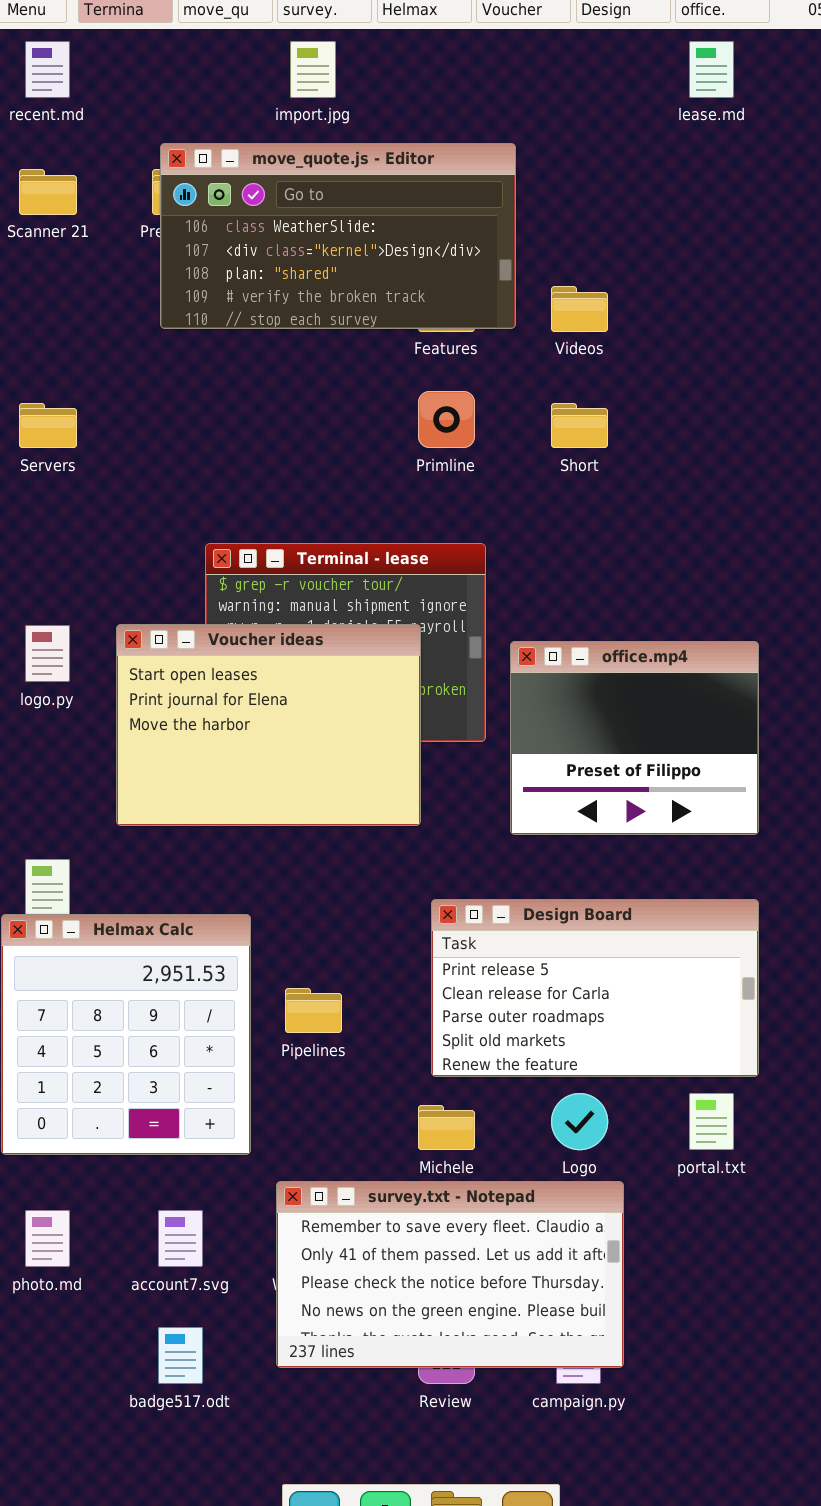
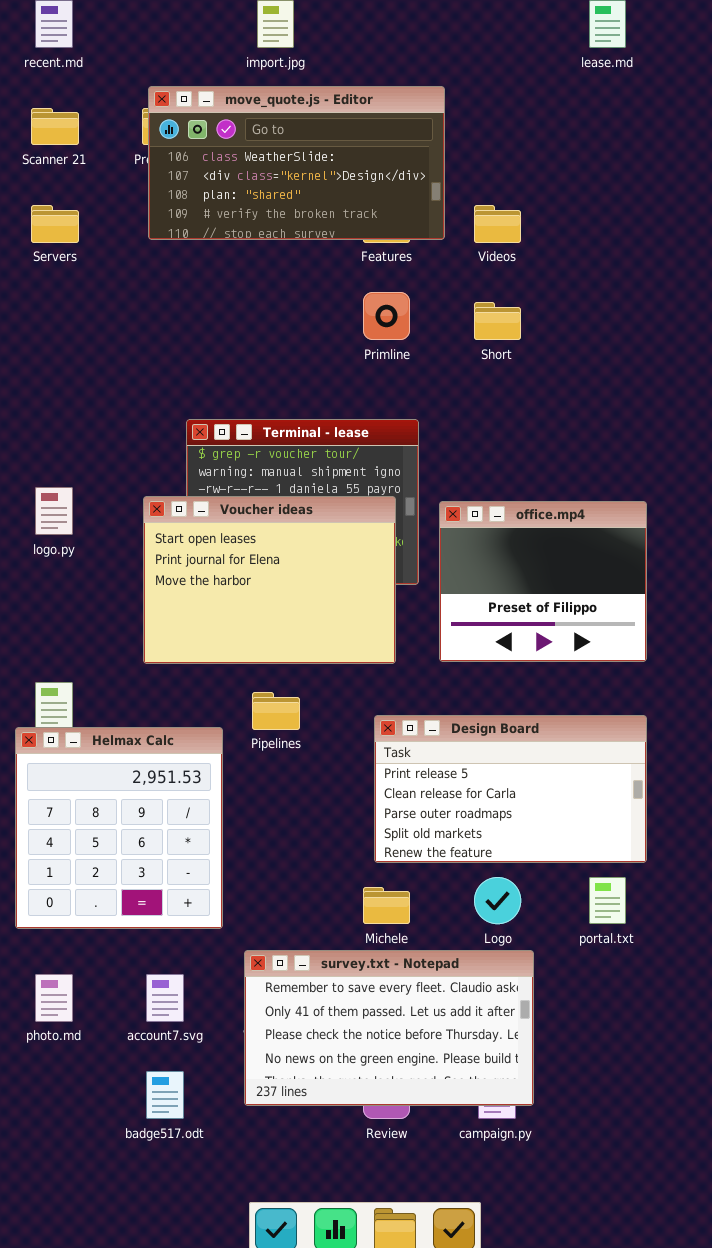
Servers: [19,403,77,448] -> [31,205,79,243], moved
Voucher ideas: [116,624,421,826] -> [143,496,396,664], moved
Pipelines: [285,988,342,1033] -> [252,692,300,730], moved

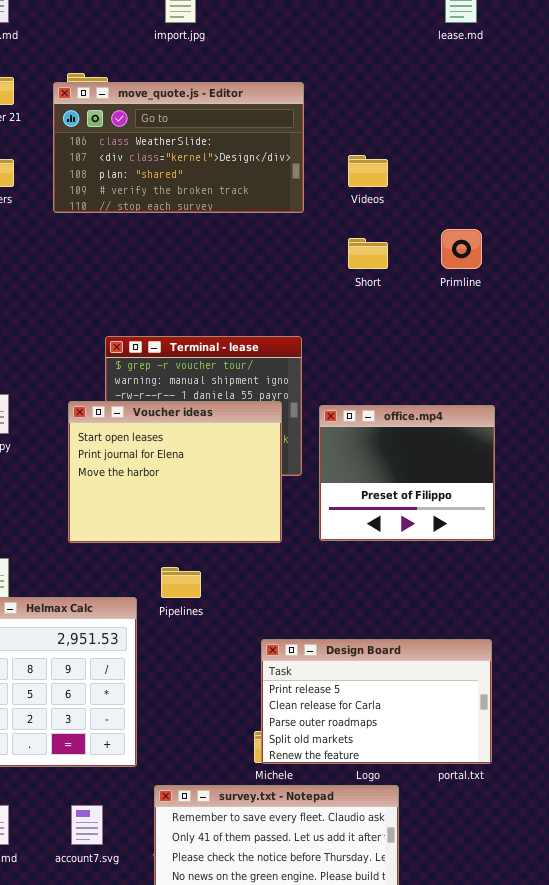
move_quote.js - Editor: [148,86,445,240] -> [53,82,304,213], moved
Primline: [363,292,410,340] -> [441,229,482,269], moved
Design Board: [374,715,647,863] -> [261,639,492,764], moved

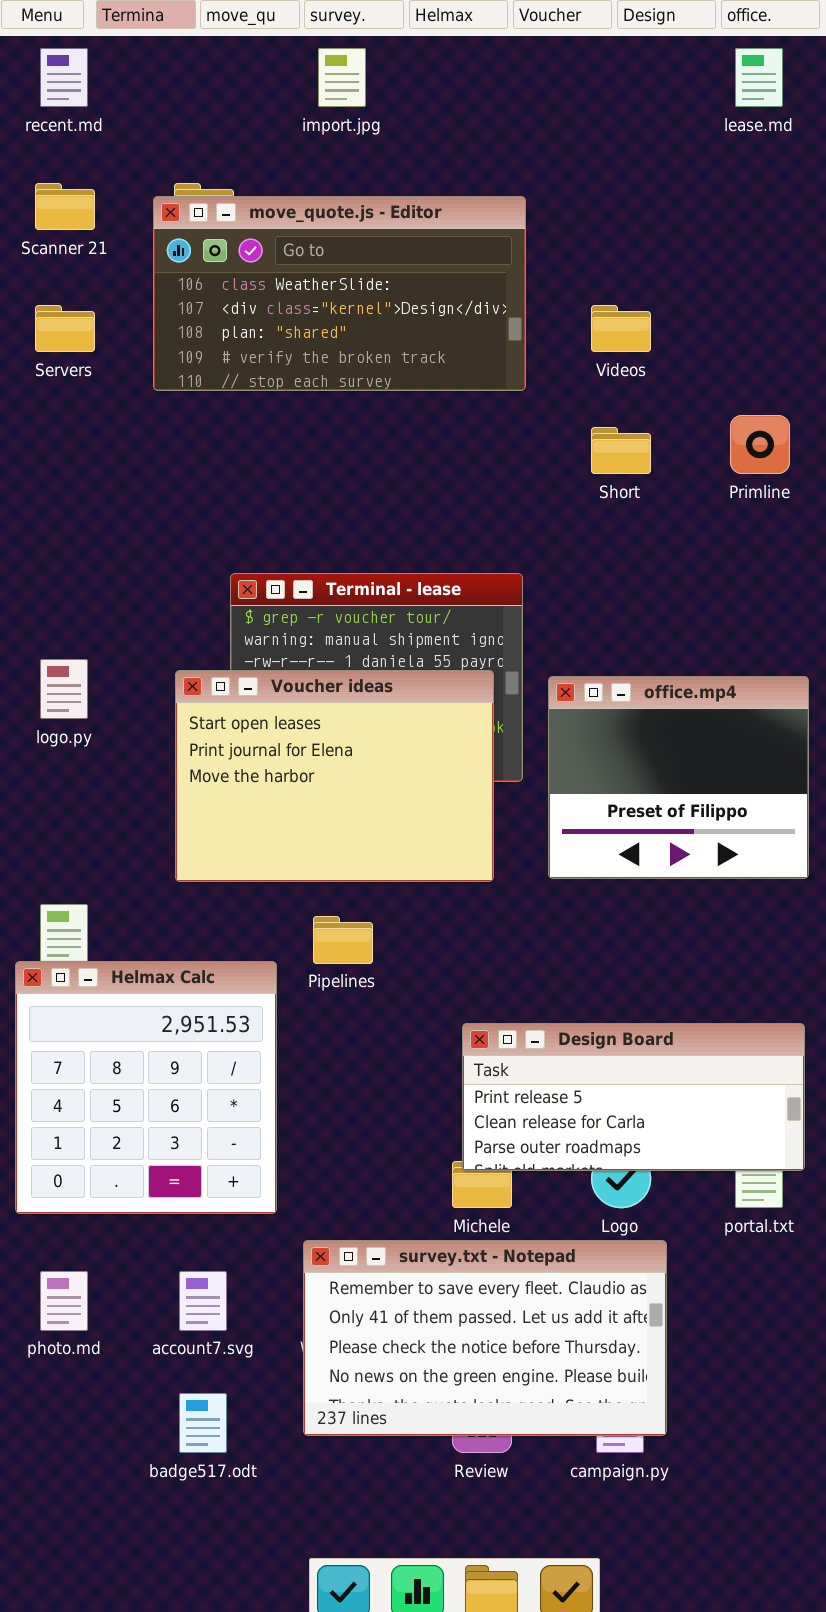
Design Board: [261,639,492,764] -> [462,1023,805,1171], resized

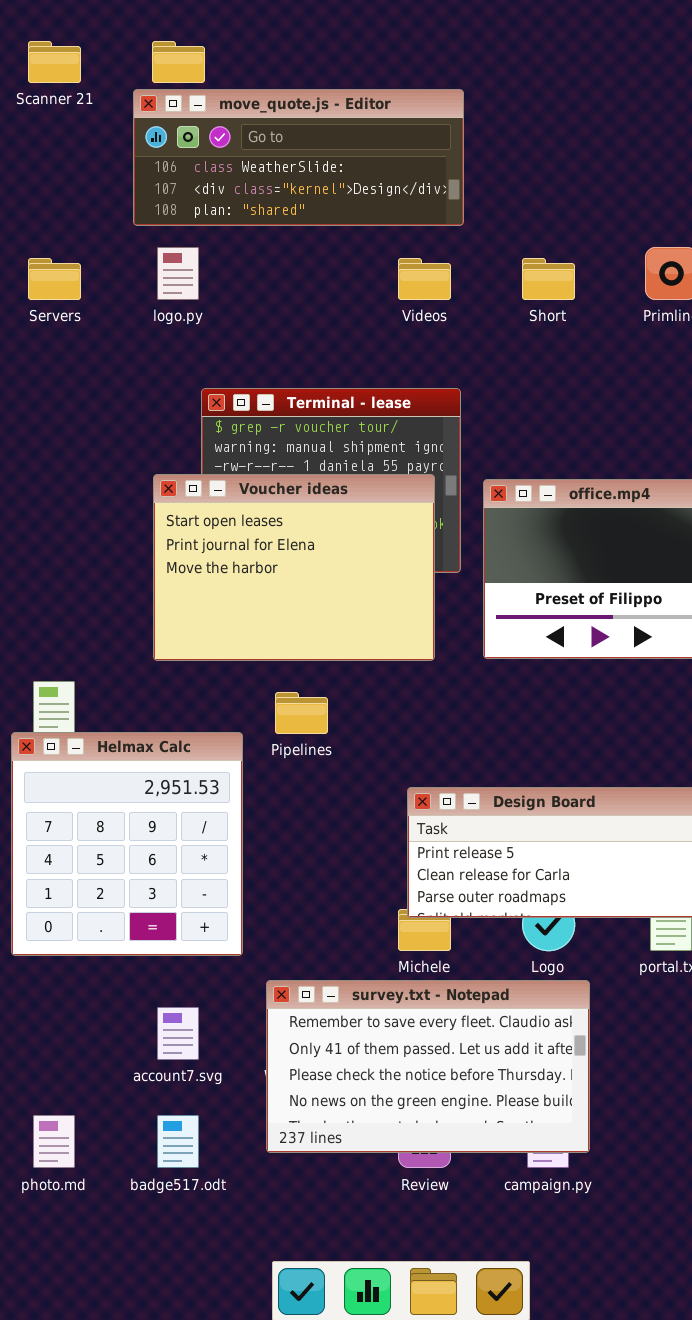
move_quote.js - Editor: [153,196,526,391] -> [133,89,464,226], resized
Servers: [35,305,95,352] -> [28,258,81,300], moved
Videos: [591,305,651,352] -> [398,258,451,300], moved
logo.py: [40,659,88,719] -> [157,247,199,300], moved
photo.md: [40,1271,88,1331] -> [33,1115,75,1168], moved

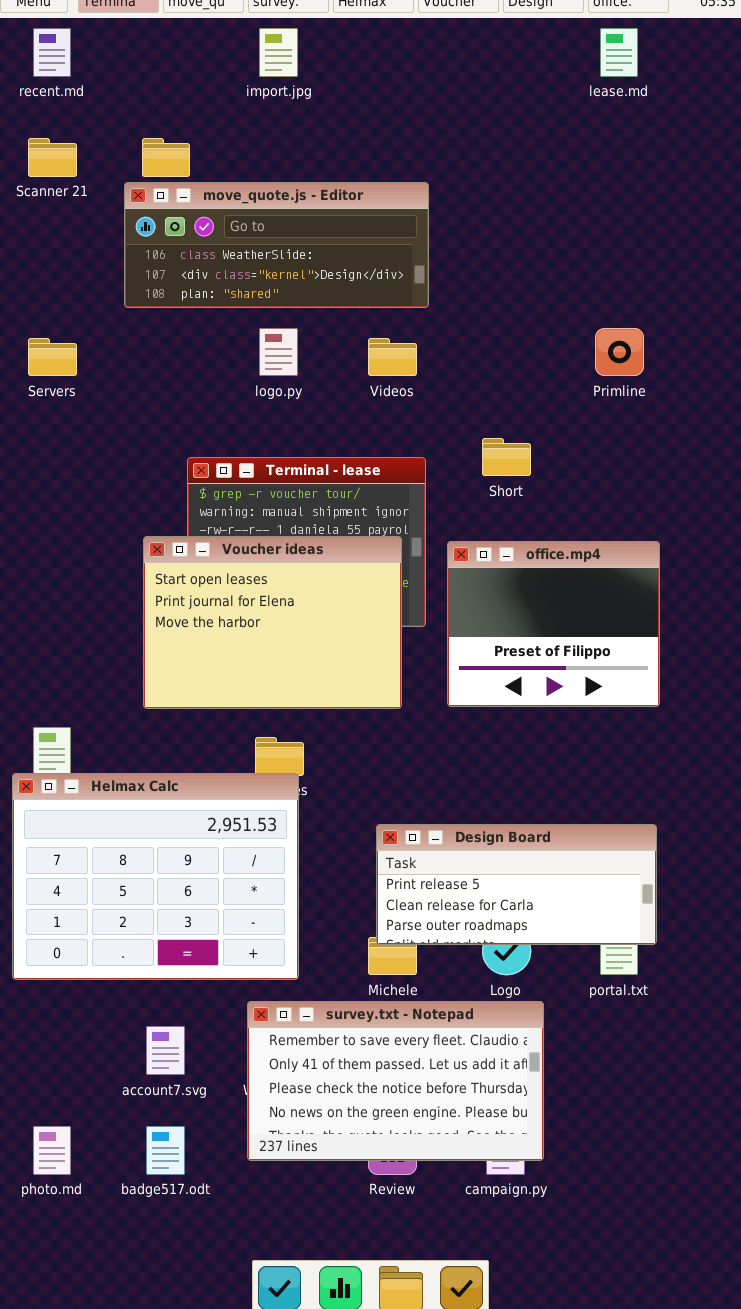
logo.py: [157,247,199,300] -> [259,328,298,376], moved
Short: [522,258,575,300] -> [482,438,531,476], moved
Helmax Calc: [11,732,243,956] -> [12,773,299,980], resized

